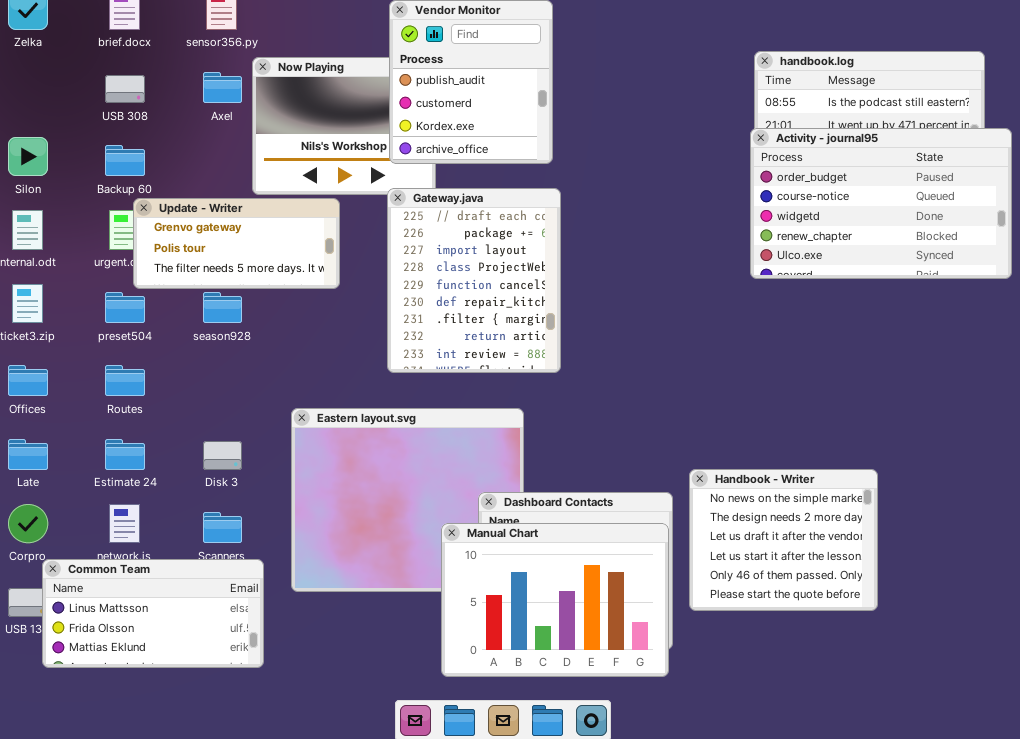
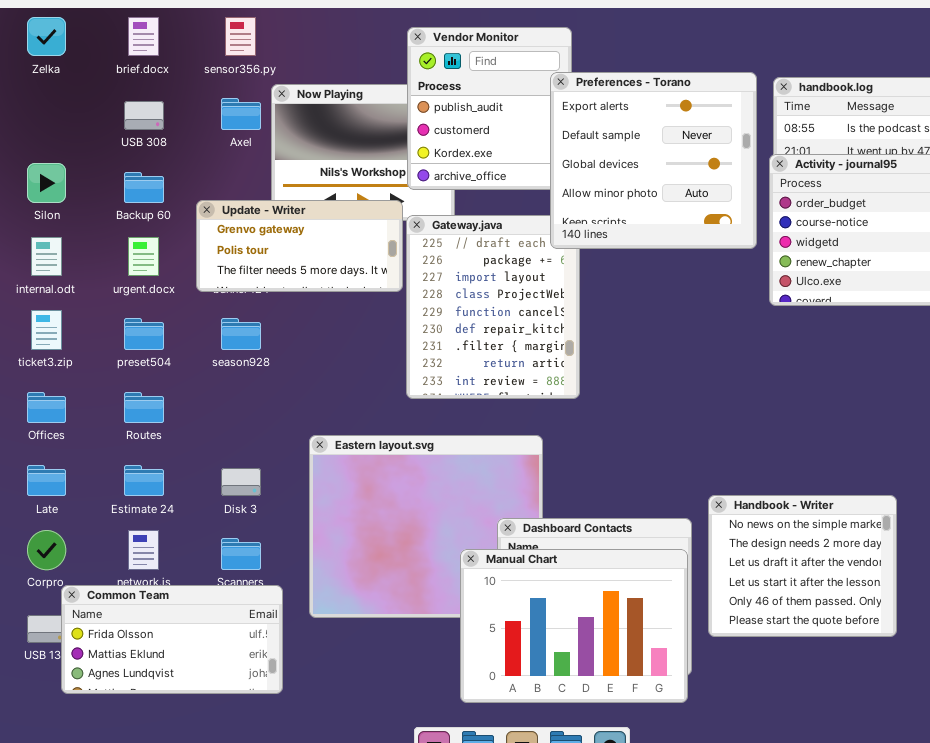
Preferences - Torano: none -> [550,72,757,249], opened
Update - Writer: [133,198,340,289] -> [196,200,403,292], moved
Common Team: [42,559,264,668] -> [61,585,283,694], scrolled down 1 row

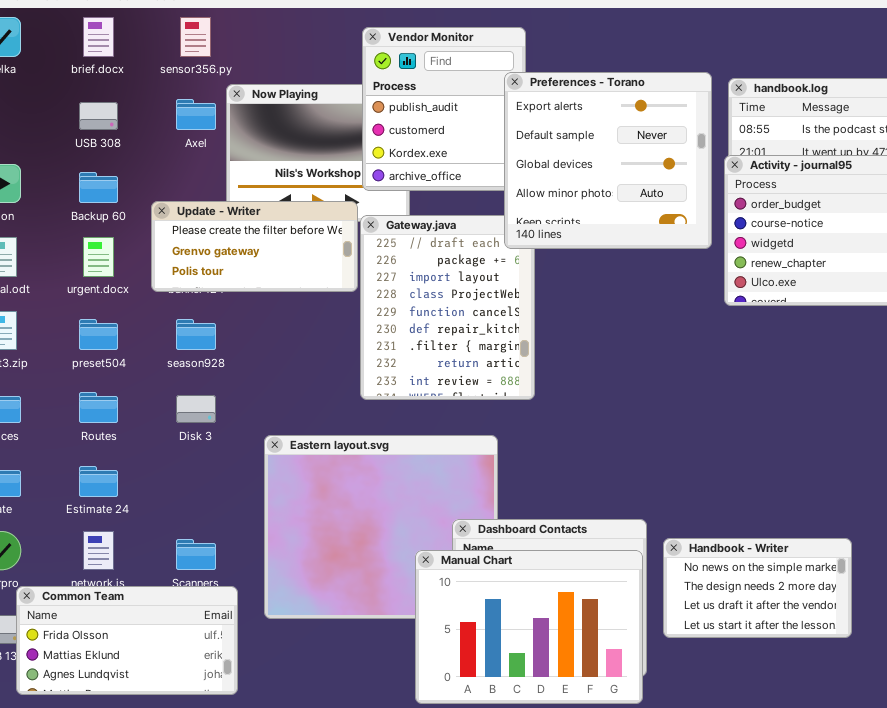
Update - Writer: [196,200,403,292] -> [151,201,358,292], scrolled up 1 row
Disk 3: [221,468,261,496] -> [176,395,216,423], moved
Handbook - Writer: [708,495,897,637] -> [663,538,852,638], resized

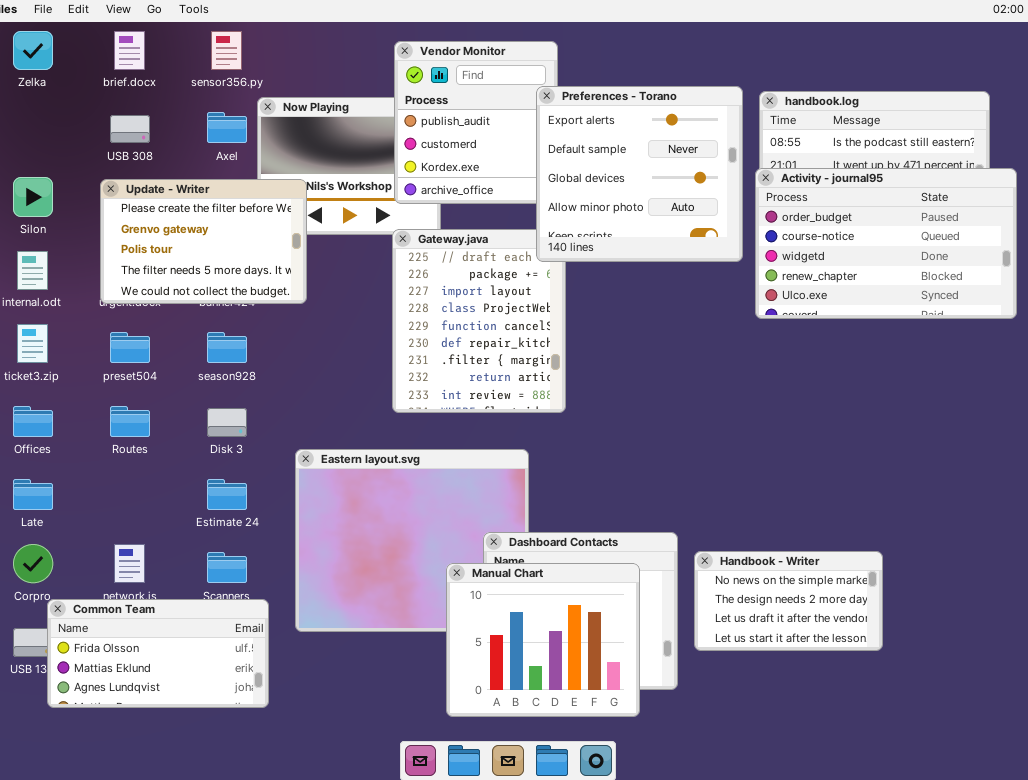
Update - Writer: [151,201,358,292] -> [100,179,307,304], moved, resized
Estimate 24: [79,466,118,497] -> [207,479,247,510], moved
Manual Chart: [415,550,643,704] -> [446,563,640,717], resized

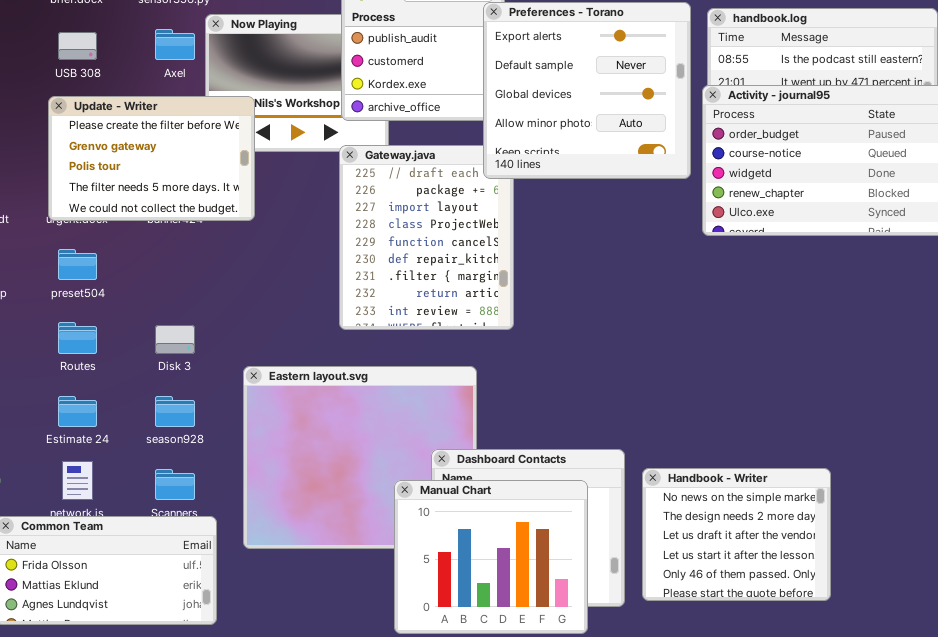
season928: [207,332,247,363] -> [155,396,195,427], moved
Estimate 24: [207,479,247,510] -> [58,396,97,427], moved
Handbook - Writer: [694,551,883,651] -> [642,468,831,601], resized

